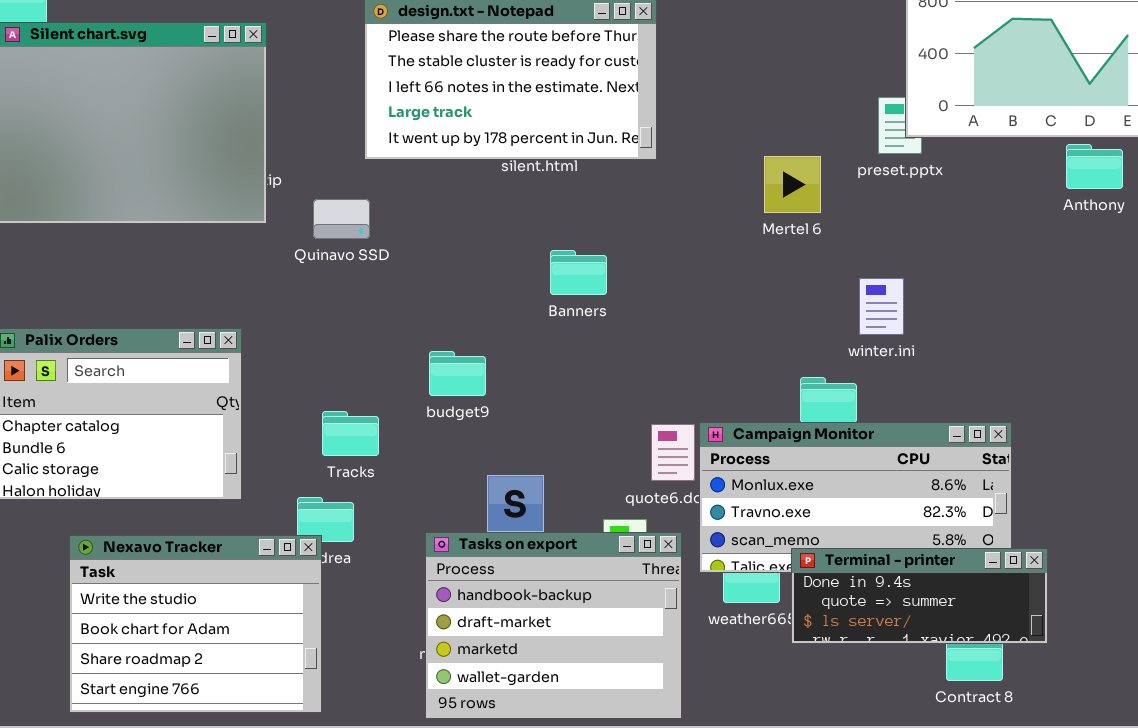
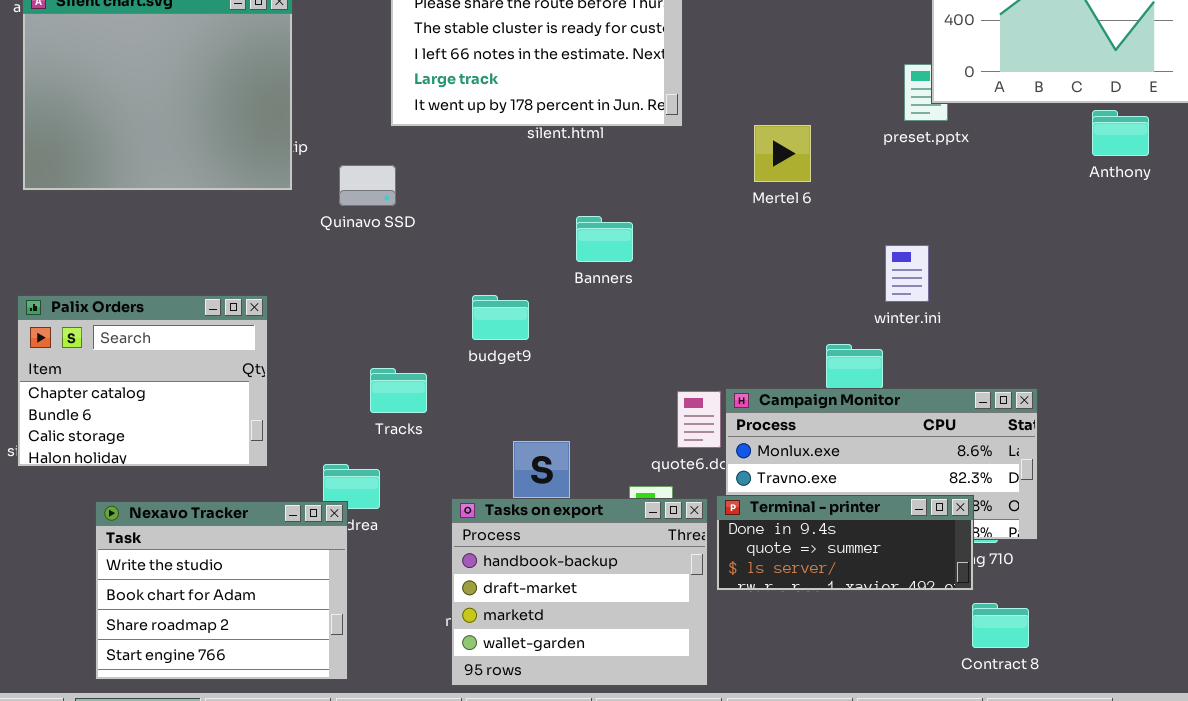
Mertel 6: [764,156,821,213] -> [754,125,811,182], moved
budget9: [429,351,486,396] -> [472,295,529,340], moved
Tracks: [322,411,379,456] -> [370,368,427,413], moved
Terminal - printer: [791,548,1048,644] -> [716,495,974,591], moved

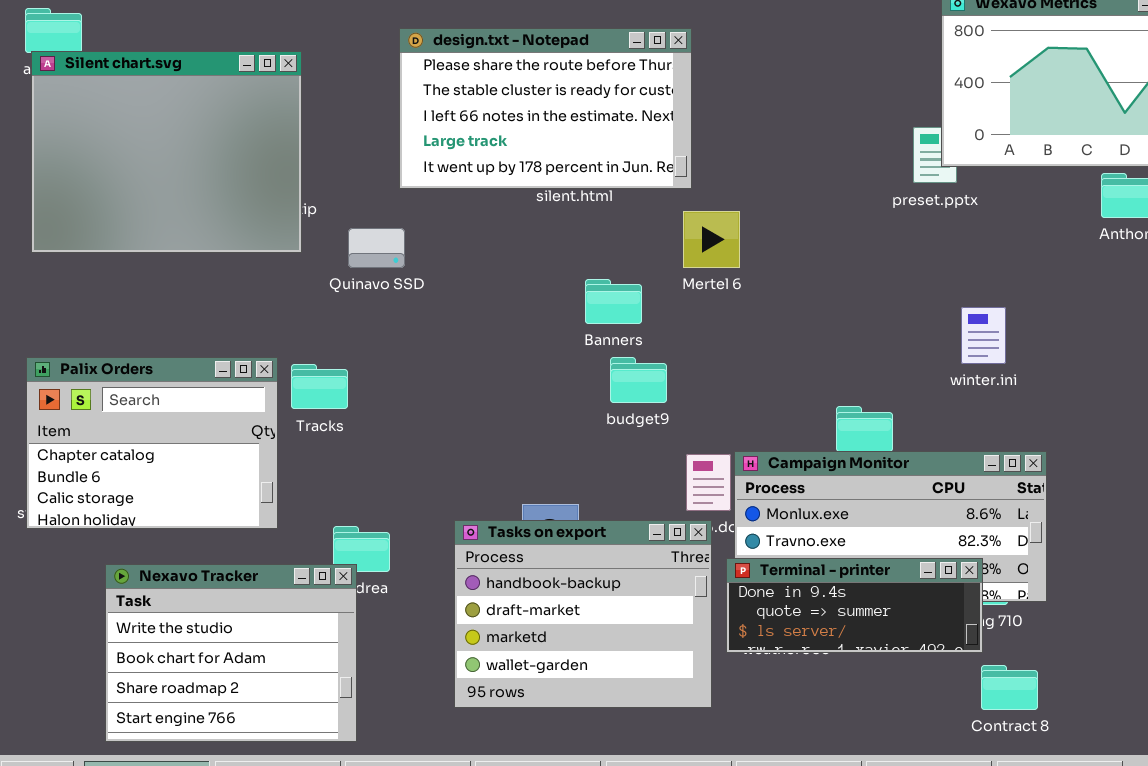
Mertel 6: [754,125,811,182] -> [683,211,740,268], moved
winter.ini: [885,245,929,302] -> [961,307,1006,364], moved
budget9: [472,295,529,340] -> [610,357,667,403], moved
Tracks: [370,368,427,413] -> [291,364,348,409], moved
Tasks on export: [451,498,708,686] -> [454,520,712,708], moved

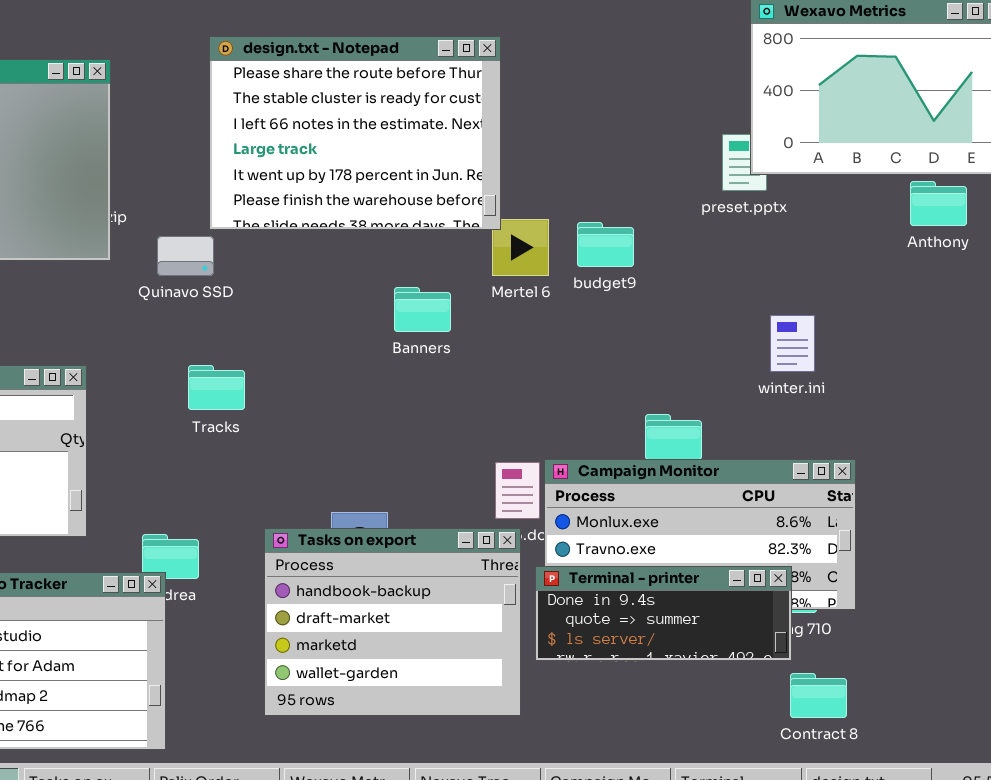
design.txt - Notepad: [399,28,692,189] -> [209,36,501,230], resized
budget9: [610,357,667,403] -> [577,222,634,267], moved
Tracks: [291,364,348,409] -> [188,365,245,410], moved

